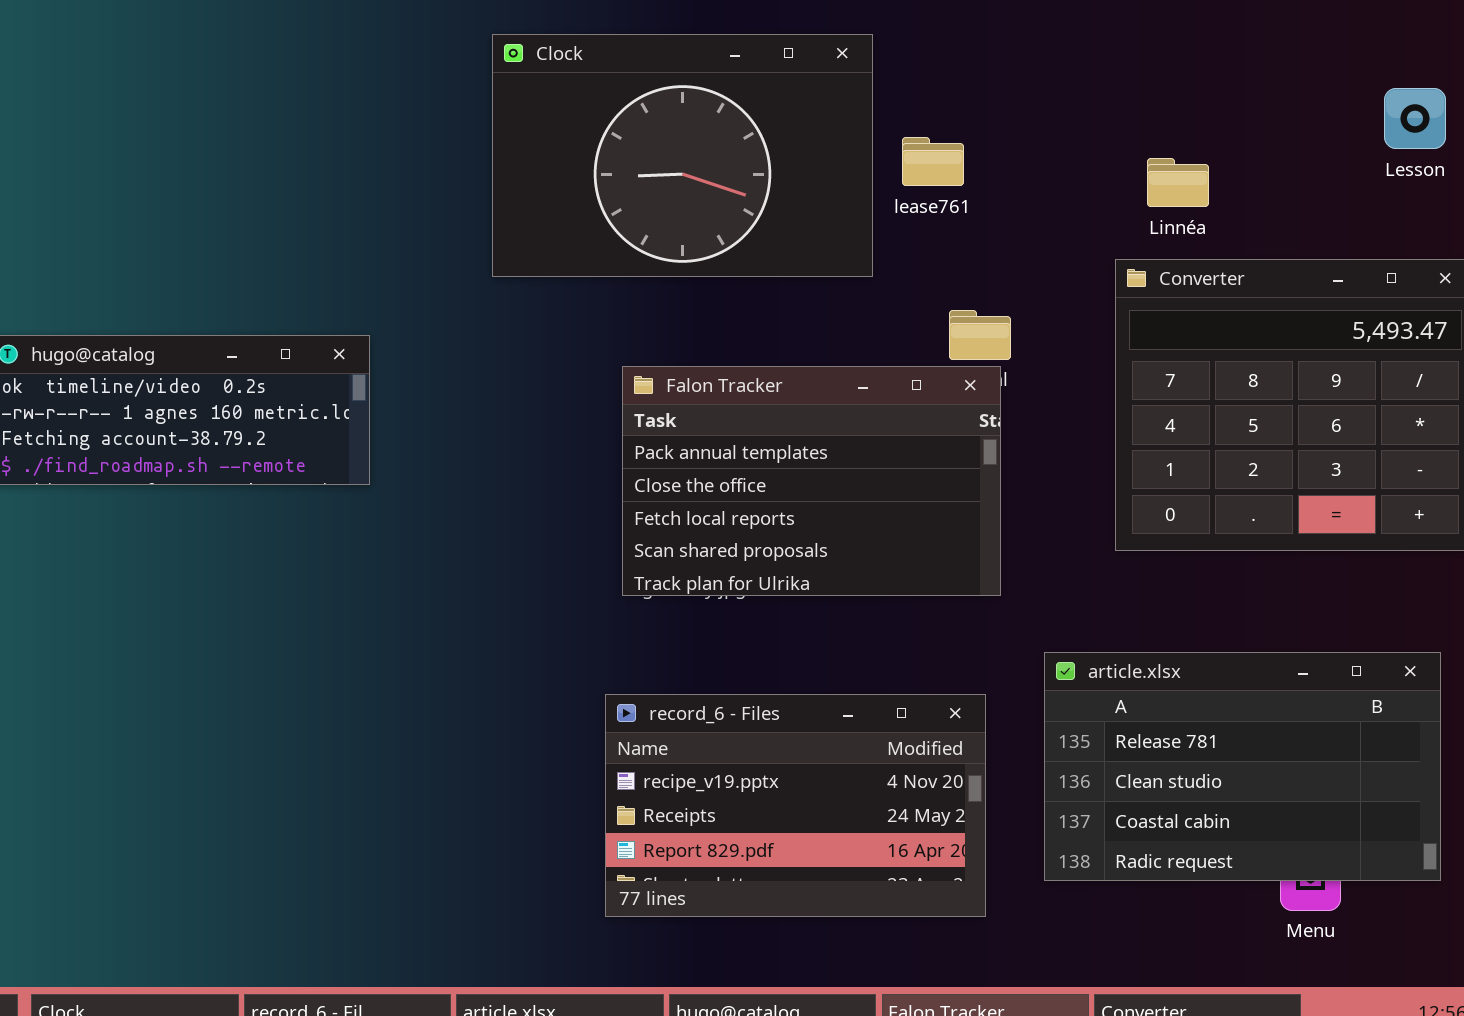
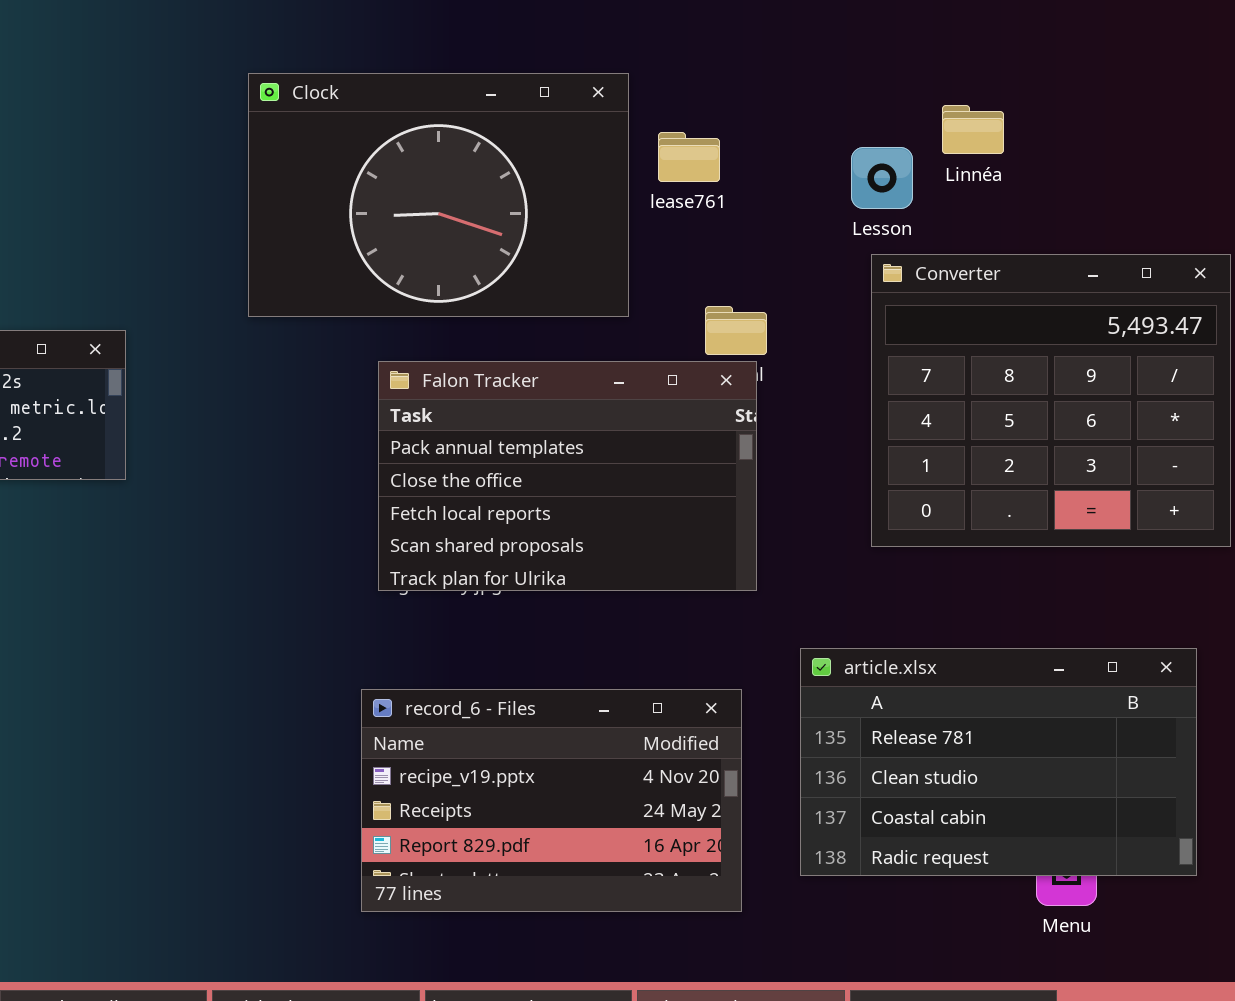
Clock: [492,34,873,277] -> [248,73,629,317], moved
Lesson: [1384,88,1446,149] -> [851,147,913,209], moved
Linnéa: [1147,158,1209,207] -> [942,105,1004,154], moved

